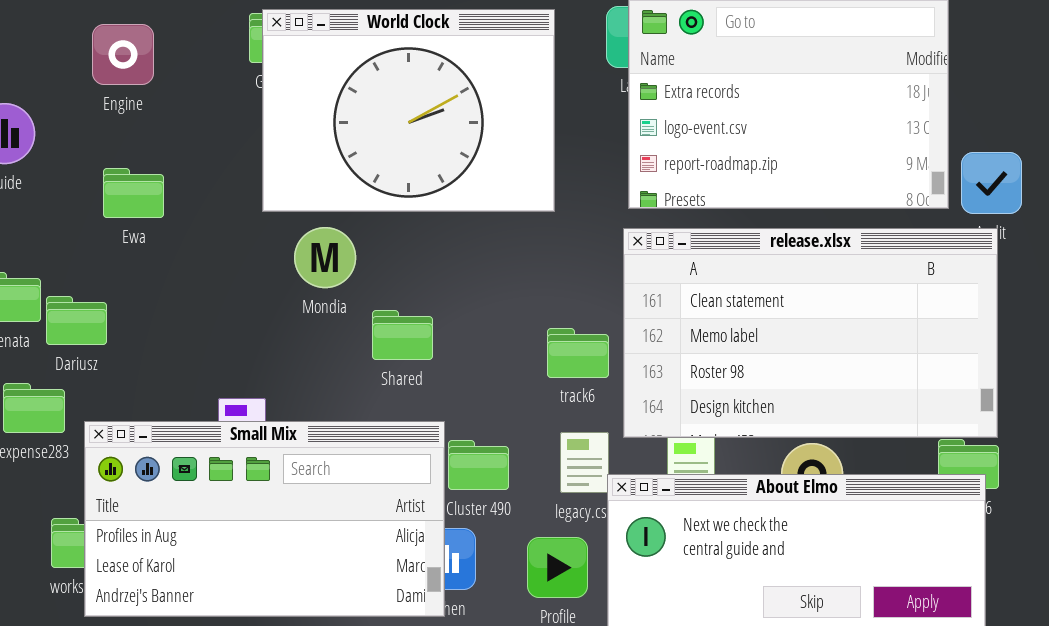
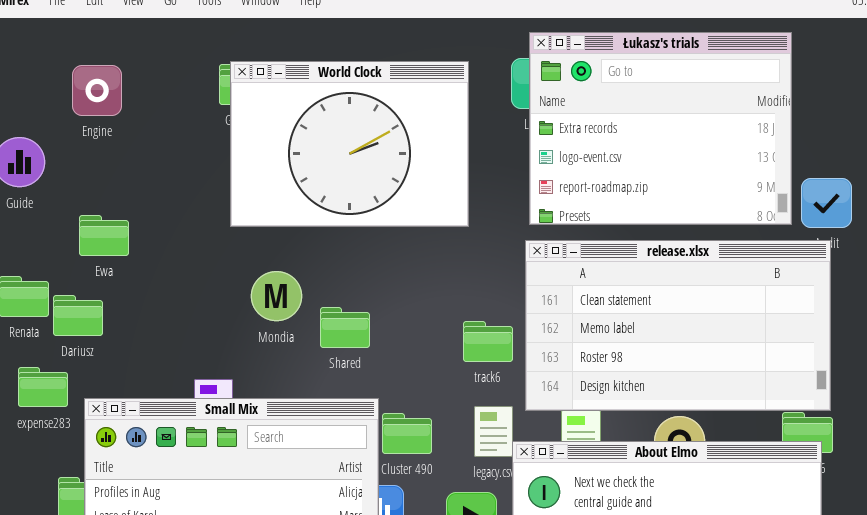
Engine: [92,24,154,85] -> [72,65,122,116], moved
Ewa: [103,168,164,218] -> [79,215,129,256], moved
Mondia: [294,227,356,288] -> [251,271,302,321], moved

